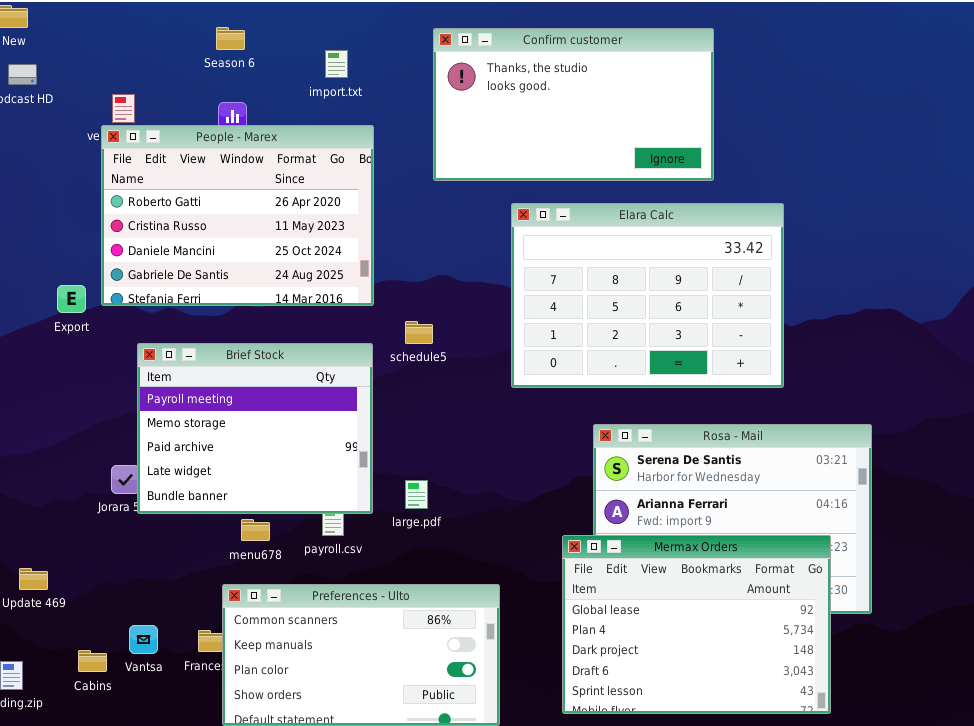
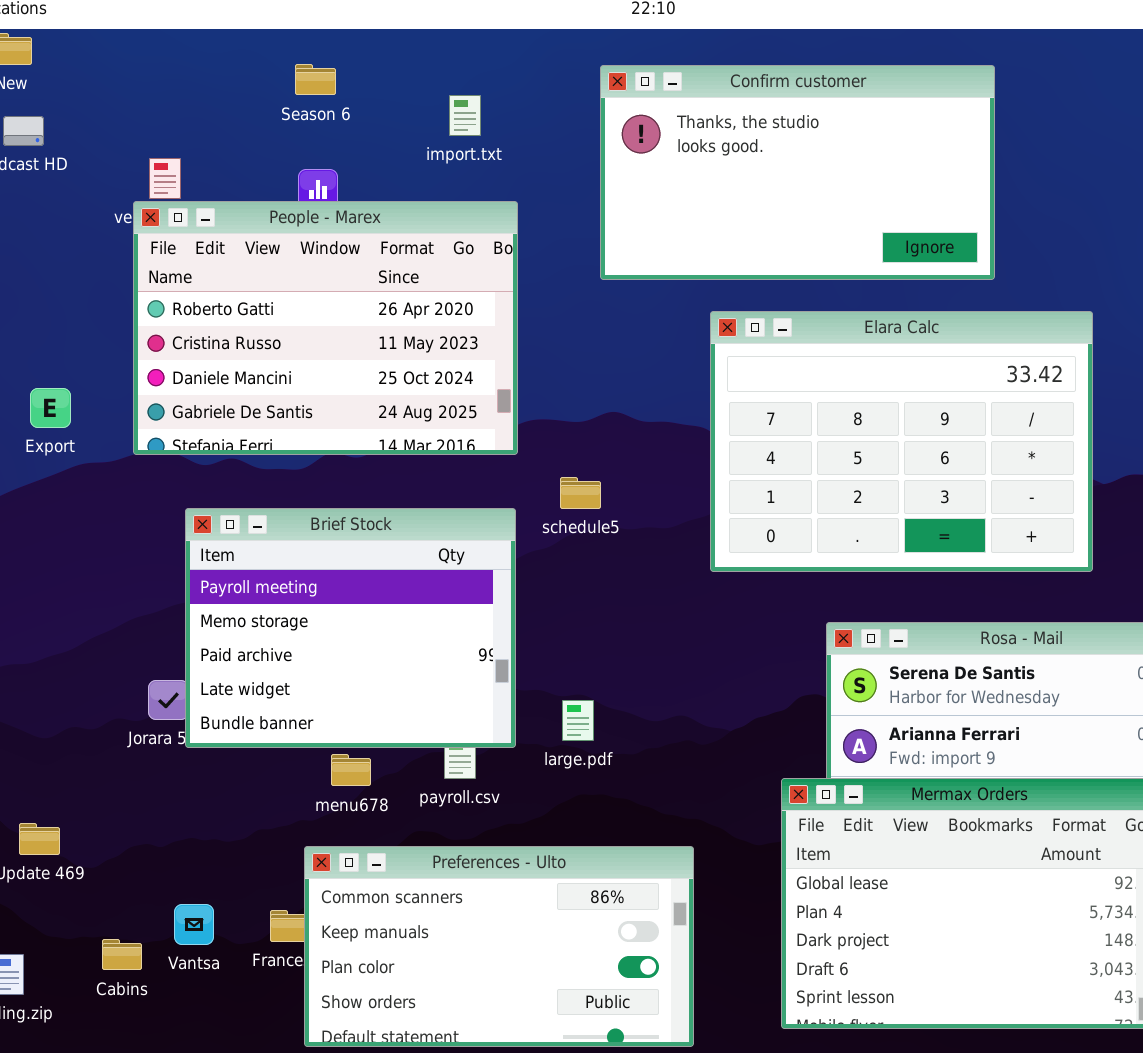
Export: [57,285,86,313] -> [30,388,71,428], moved

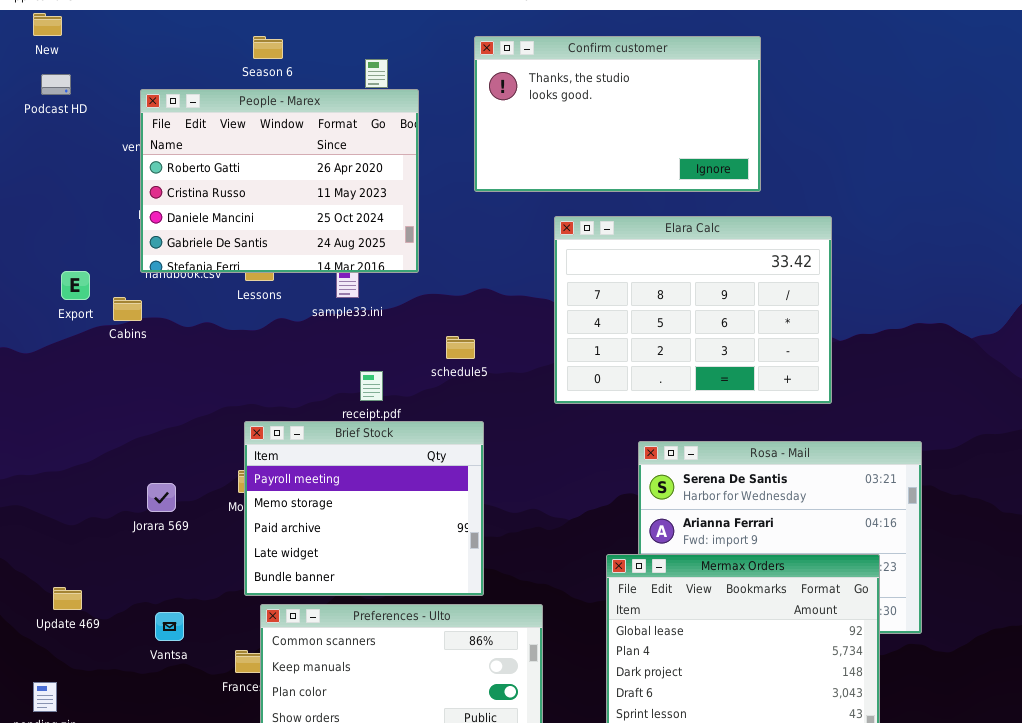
People - Marex: [133,201,518,455] -> [140,89,419,273], moved
Brief Stock: [185,508,516,748] -> [244,421,484,596], moved
Vantsa: [174,904,214,945] -> [155,612,184,641], moved
Cabins: [102,939,142,970] -> [113,297,142,321], moved

